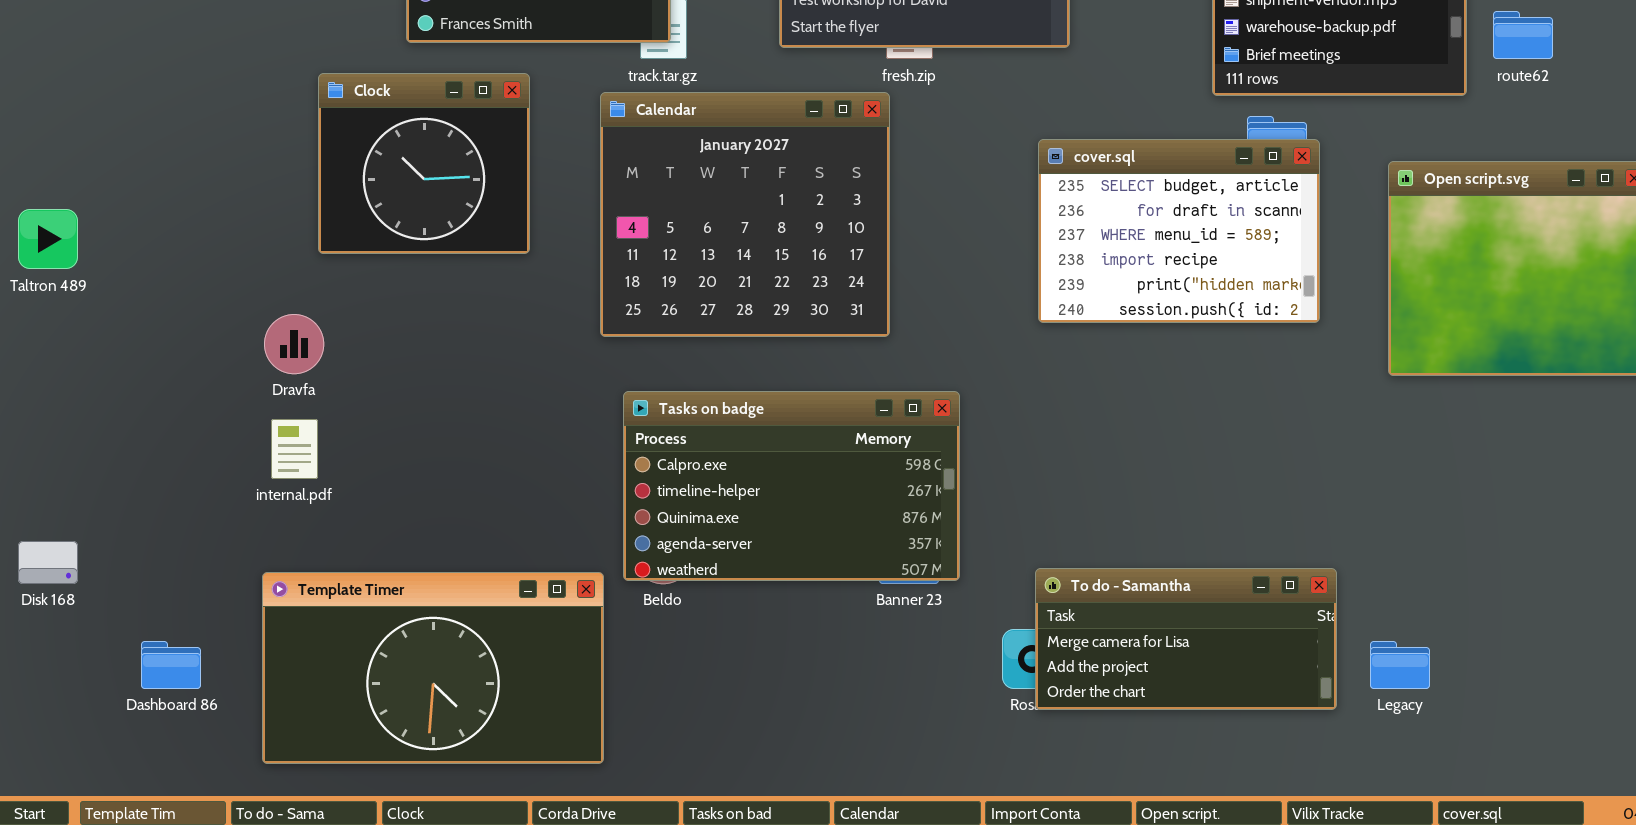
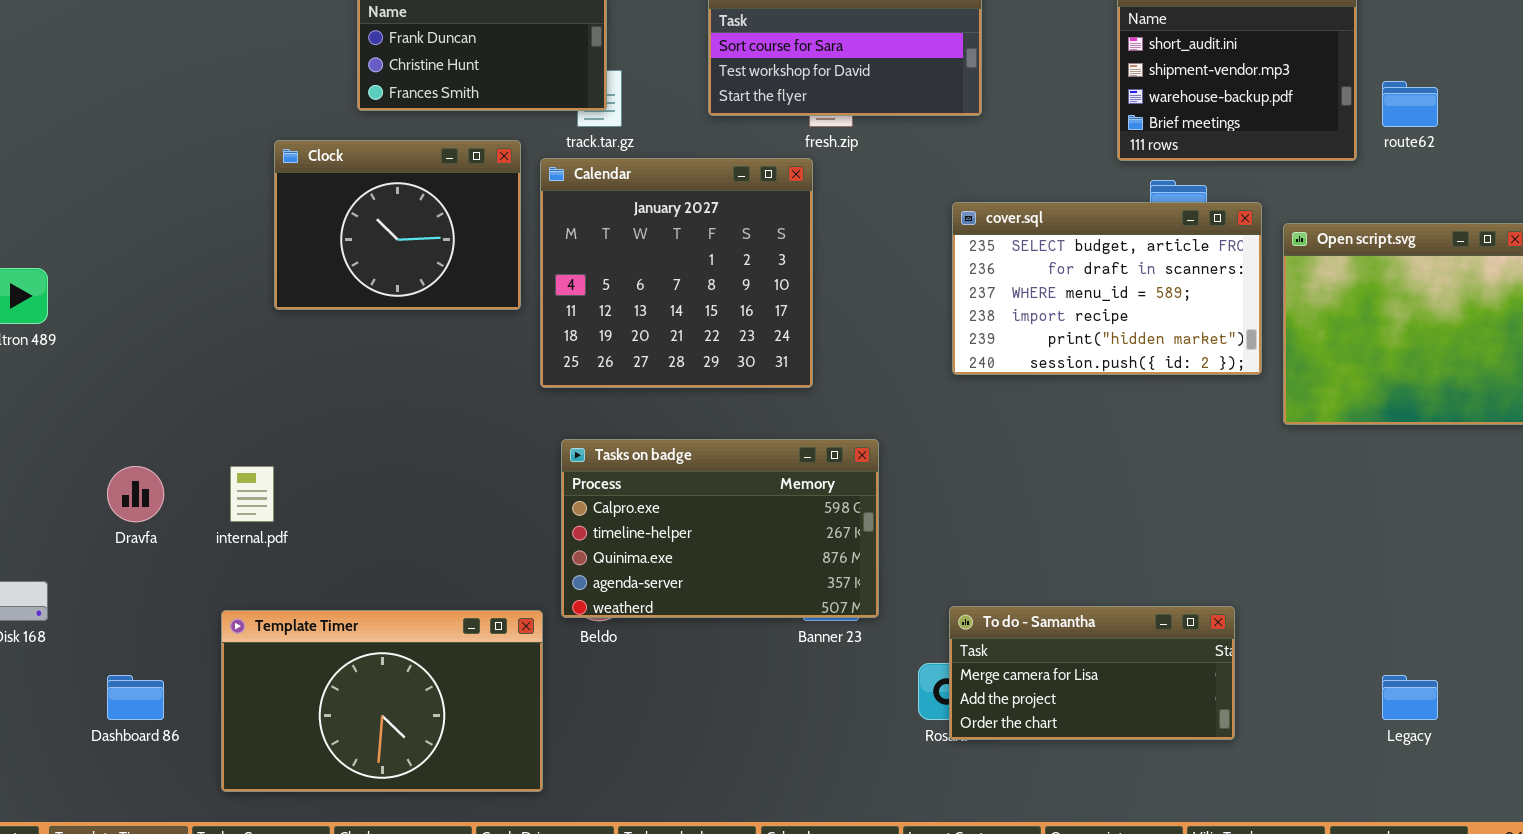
Clock: [318,73,530,254] -> [274,140,521,310], resized
cover.sql: [1038,139,1320,323] -> [952,202,1262,375], resized
Dravfa: [264,314,324,374] -> [107,466,164,522], moved
Legacy: [1370,641,1430,689] -> [1382,675,1438,720], moved

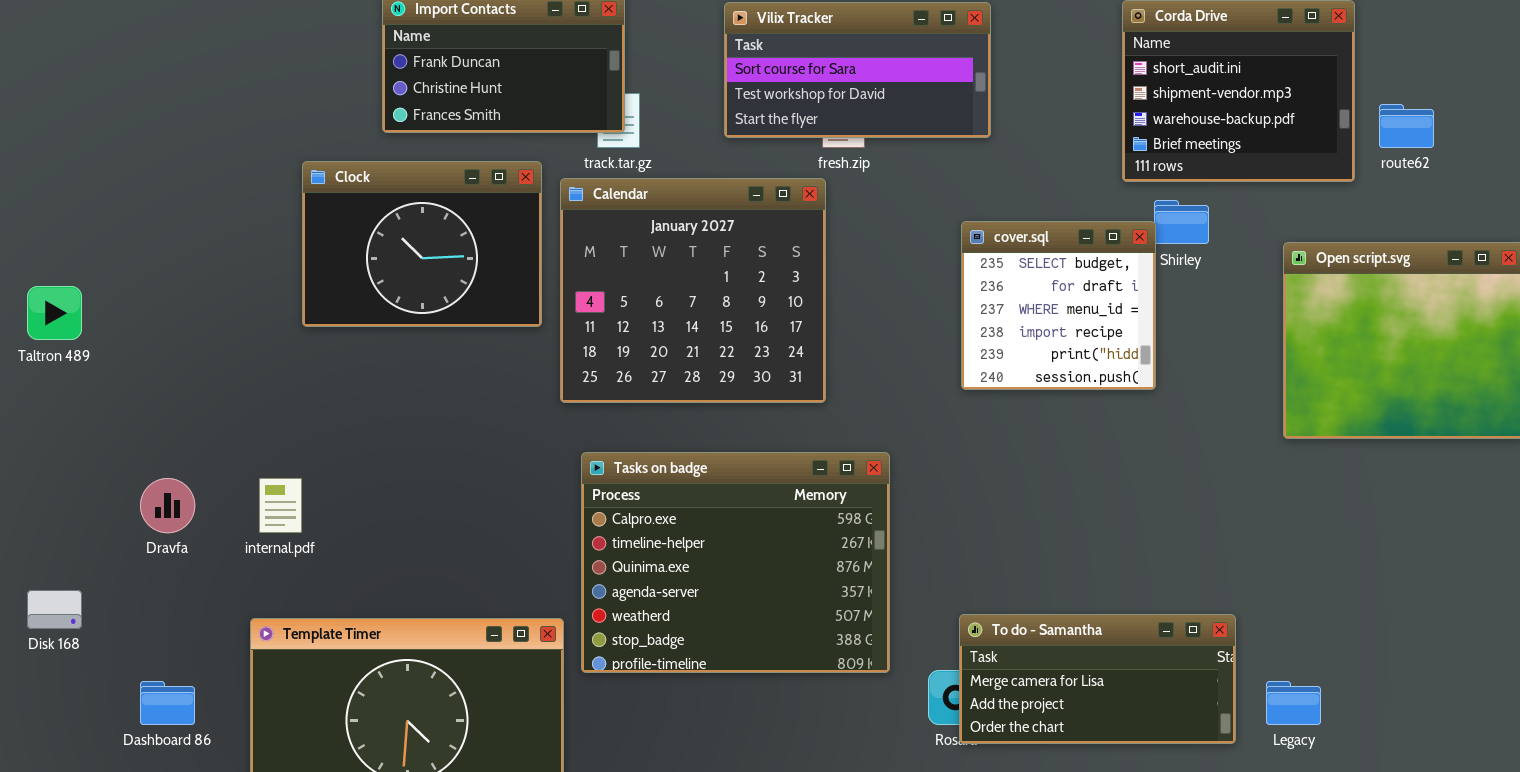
cover.sql: [952,202,1262,375] -> [961,221,1156,390], resized
Tasks on badge: [561,439,879,618] -> [581,452,890,673], resized
Legacy: [1382,675,1438,720] -> [1266,681,1321,725], moved

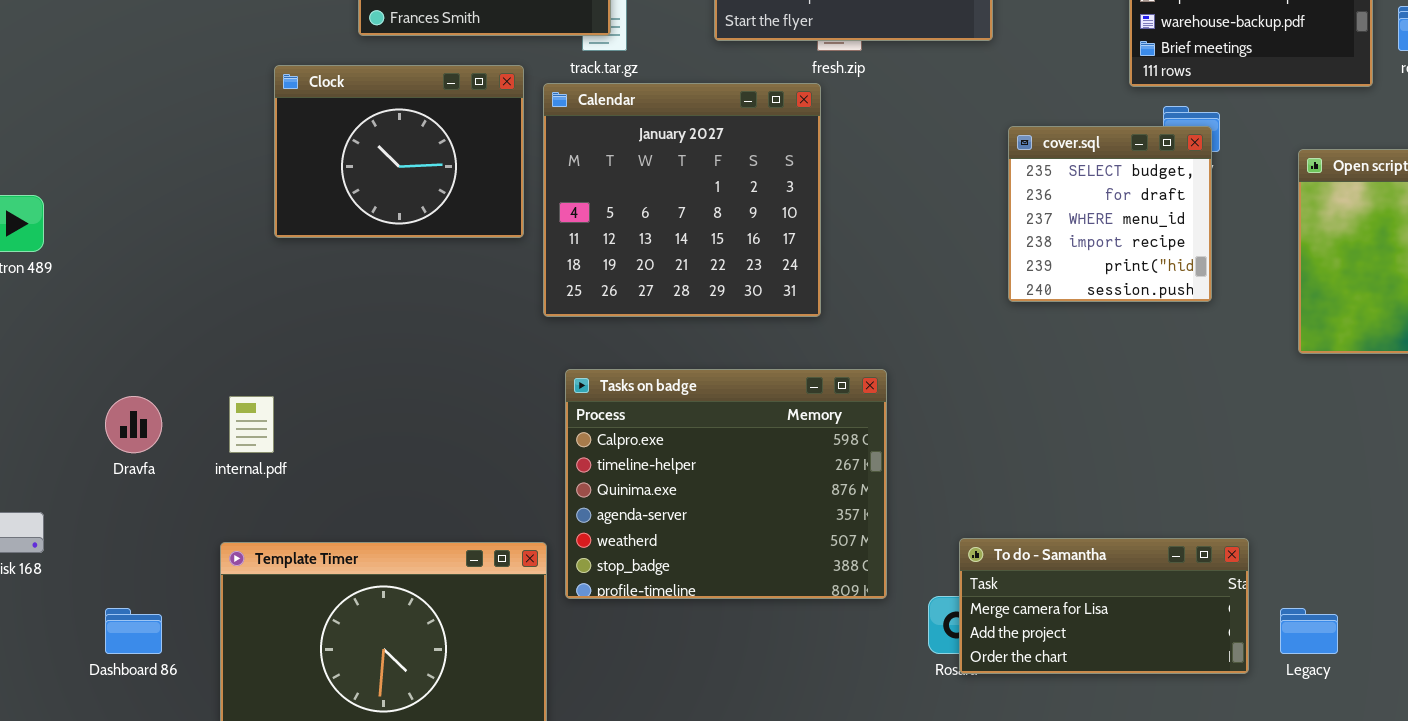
cover.sql: [961,221,1156,390] -> [1008,126,1212,302], moved

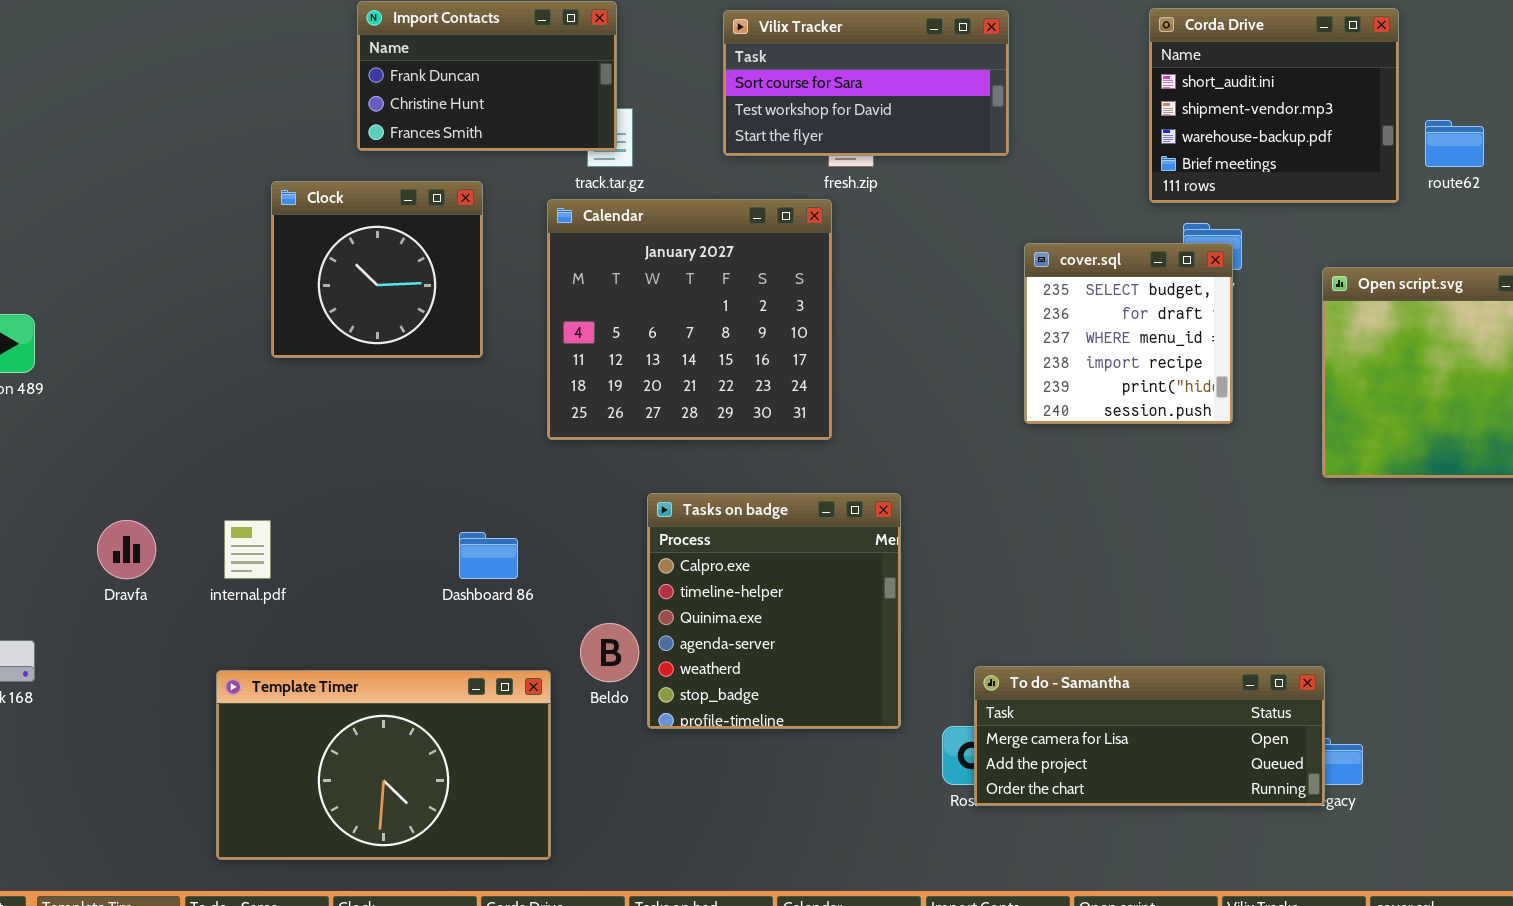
Clock: [274,65,524,238] -> [271,181,483,358], resized
Tasks on badge: [565,369,887,599] -> [647,493,901,729], resized
To do - Samantha: [959,538,1249,674] -> [974,666,1325,806], resized
Dashboard 86: [105,608,162,654] -> [459,532,518,579], moved

